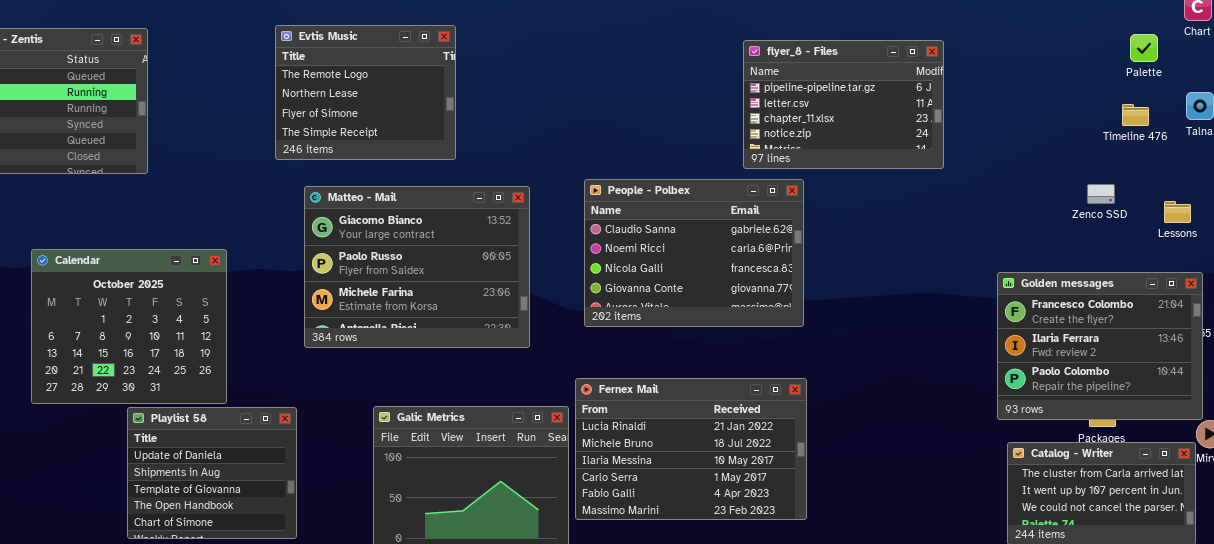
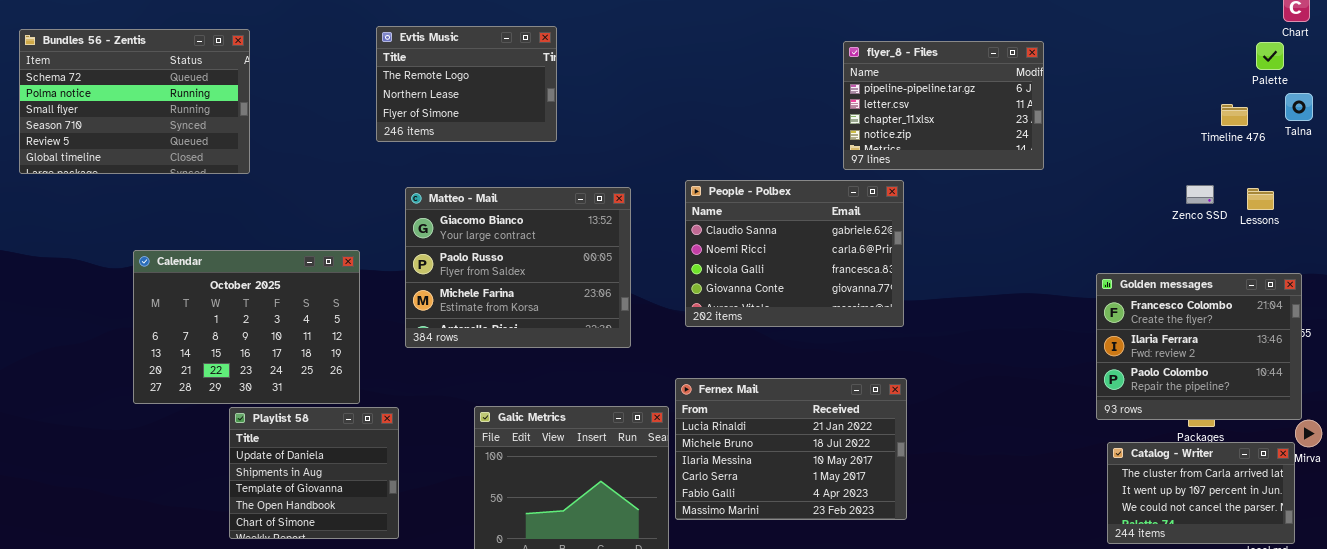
Evtis Music: [275,25,456,160] -> [376,26,557,142], resized
Palette: [1130,34,1158,62] -> [1256,42,1284,70], moved
Lessons: [1164,201,1191,223] -> [1247,188,1274,210], moved
Calendar: [31,249,227,404] -> [133,250,360,404], resized

